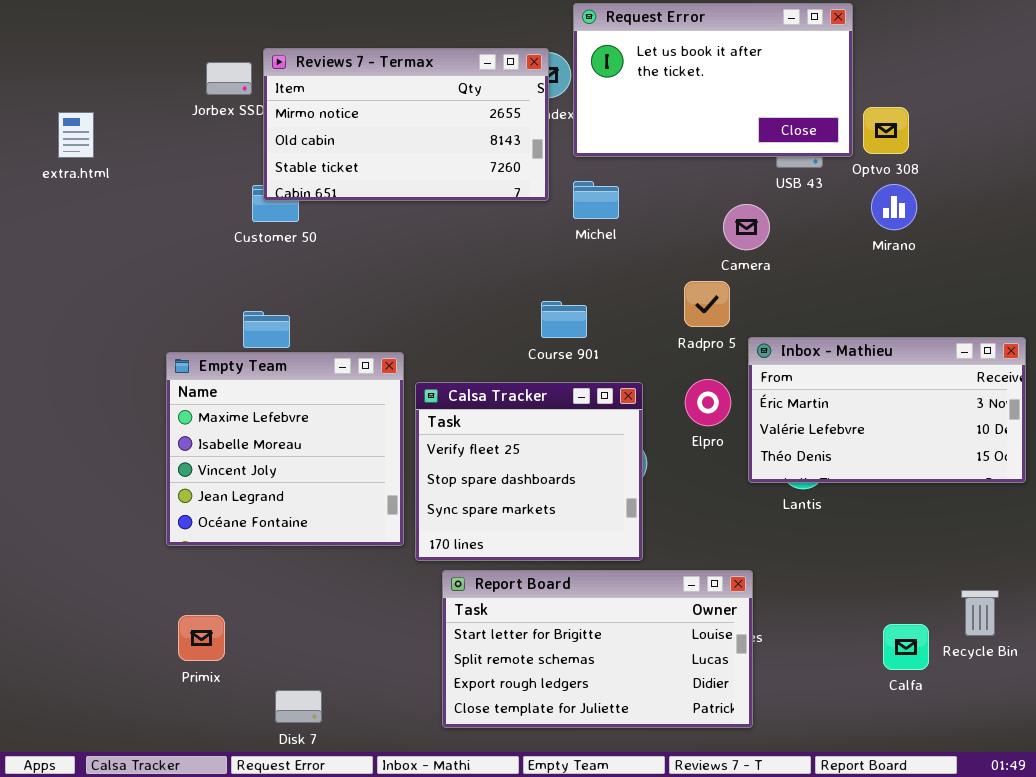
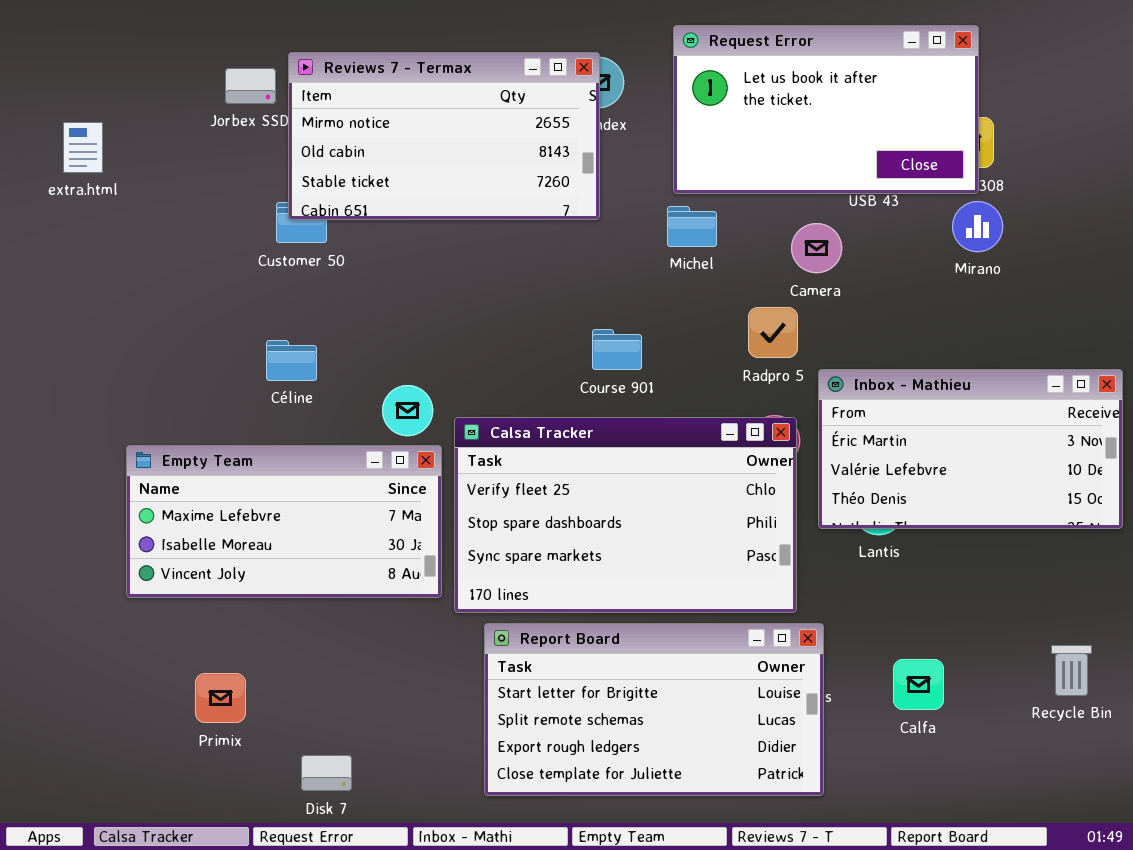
Request Error: [573,3,853,157] -> [673,25,979,194], moved
Michel: [573,181,619,219] -> [667,206,717,247], moved
Empty Team: [166,352,404,546] -> [126,445,442,598], resized
Calsa Tracker: [415,382,643,561] -> [454,417,797,613], resized
Calfa: [883,624,929,670] -> [893,659,944,710], moved

